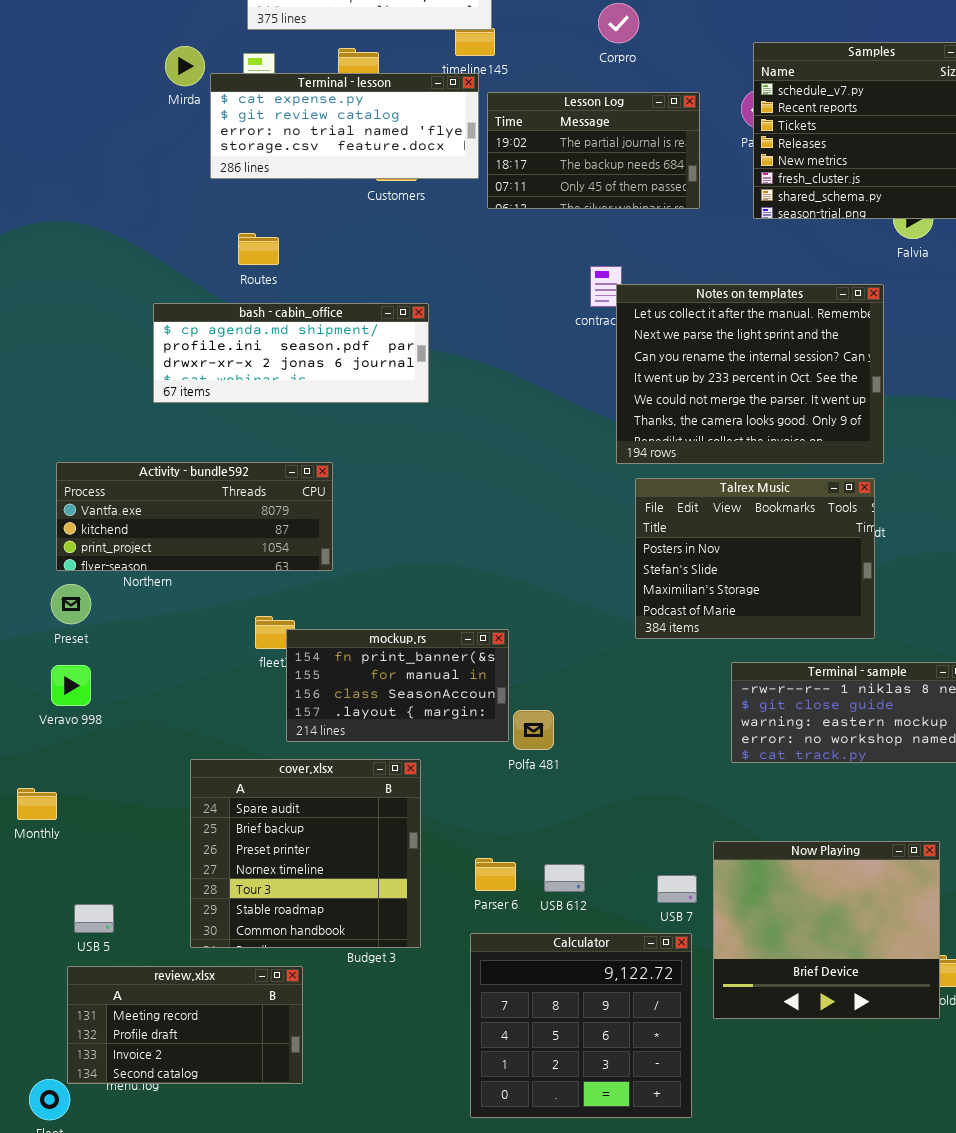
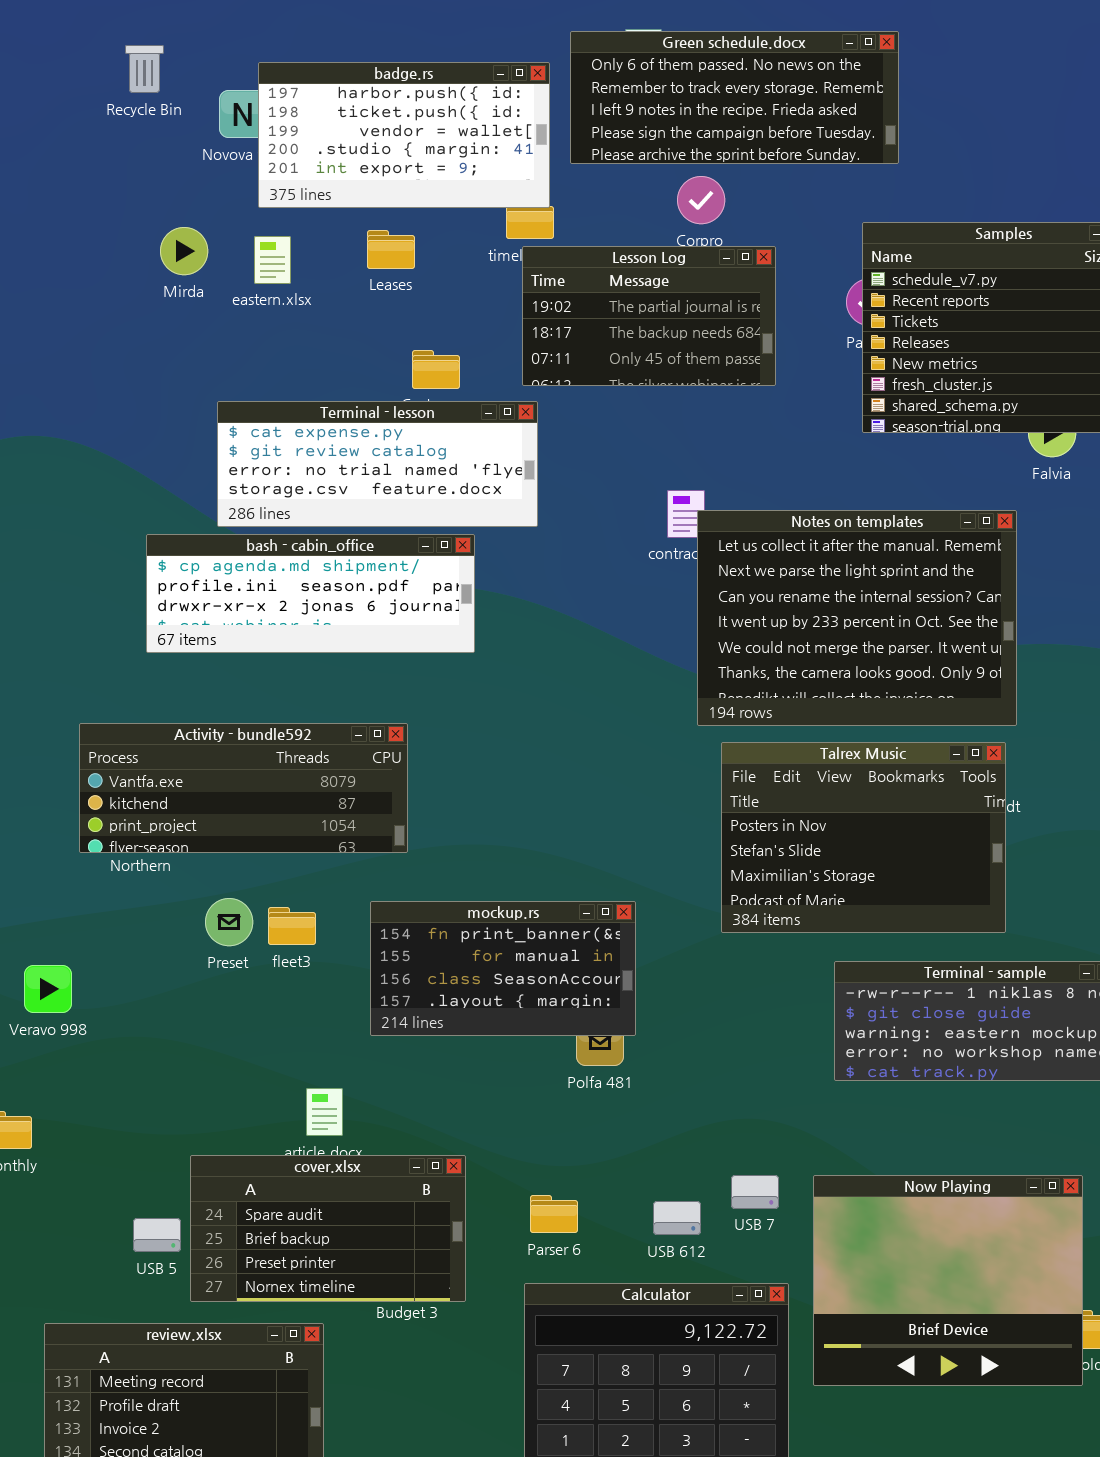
Terminal - lesson: [210,73,479,179] -> [217,401,538,527], moved
Lesson Log: [487,92,700,209] -> [522,246,776,386], moved
Activity - bundle592: [56,462,333,571] -> [79,723,408,853], moved
Preset: [51,584,91,624] -> [205,898,253,946], moved
mockup.rs: [286,629,509,742] -> [370,901,636,1036], moved
cover.xlsx: [190,759,421,948] -> [190,1155,466,1302], resized
USB 612: [544,864,585,892] -> [653,1201,701,1235], moved
USB 7: [657,875,697,903] -> [731,1175,779,1209], moved
USB 5: [74,904,114,933] -> [133,1218,181,1252], moved

